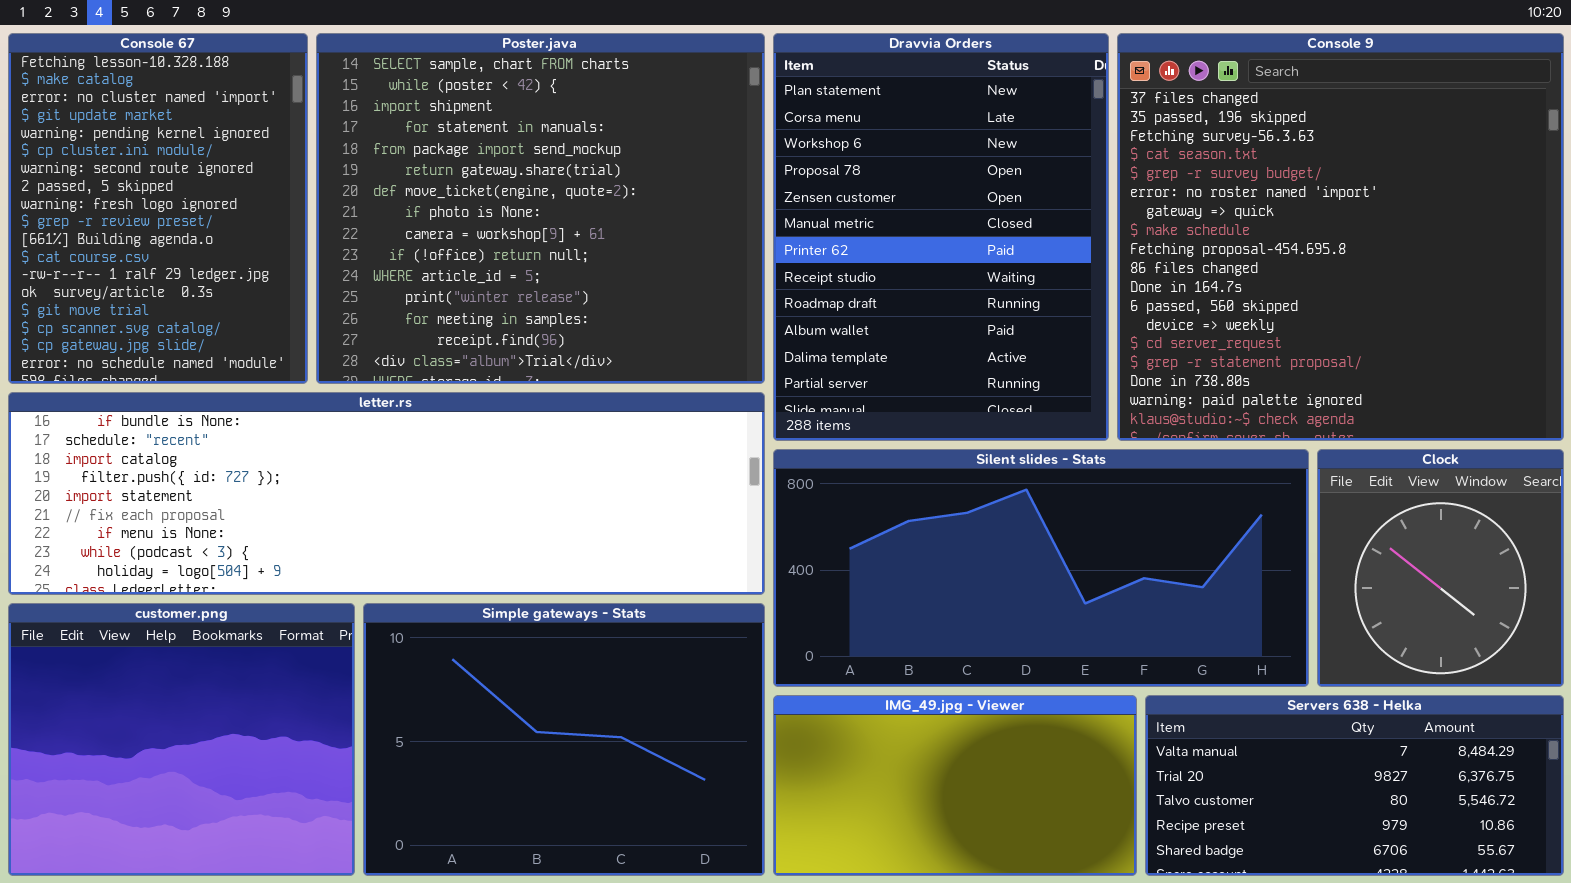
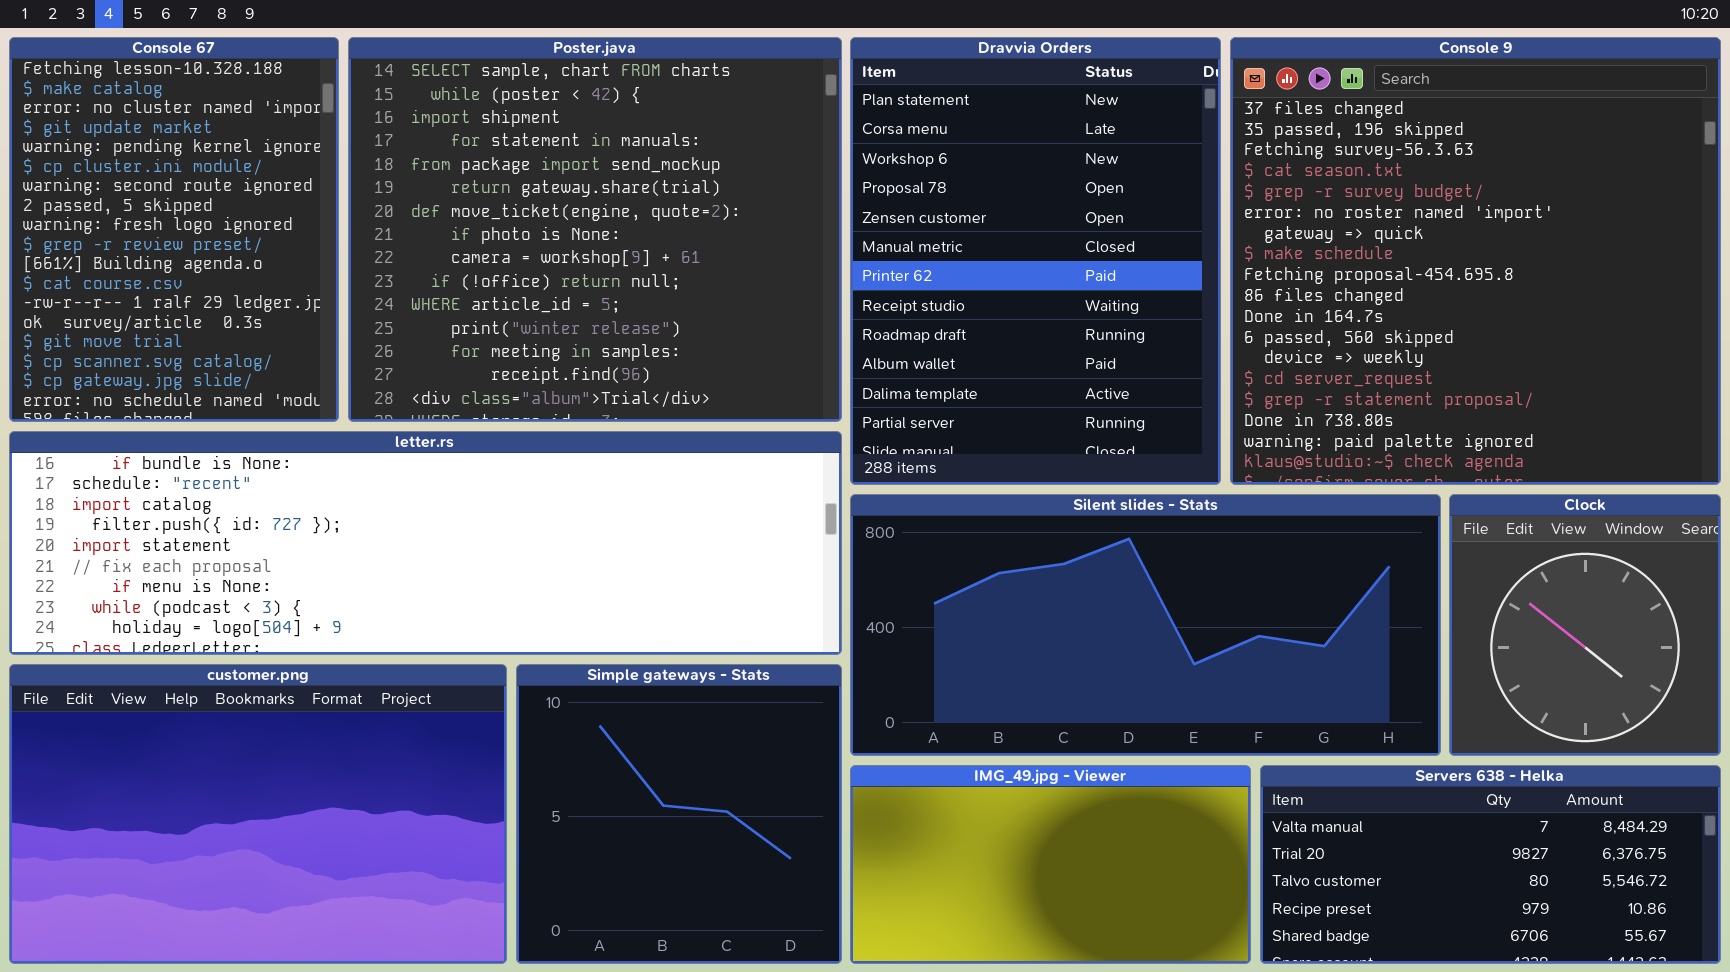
customer.png: [8,603,355,876] -> [9,664,507,964], resized
Simple gateways - Stats: [363,603,765,876] -> [516,664,842,964], resized

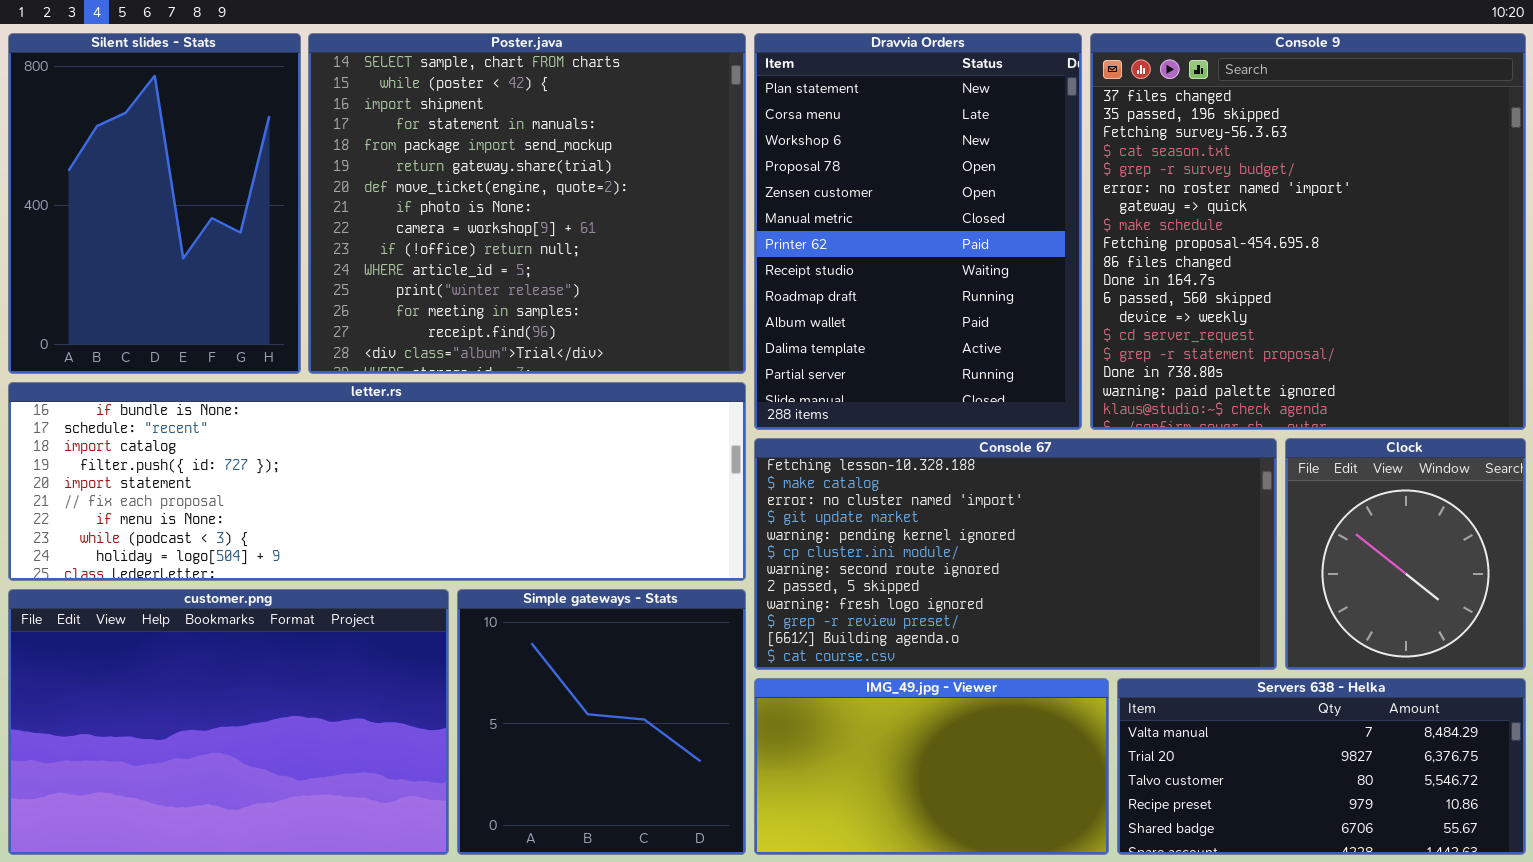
Console 67: [9,37,339,422] -> [754,438,1277,670], moved, resized
Silent slides - Stats: [850,494,1441,756] -> [8,33,301,374], moved, resized

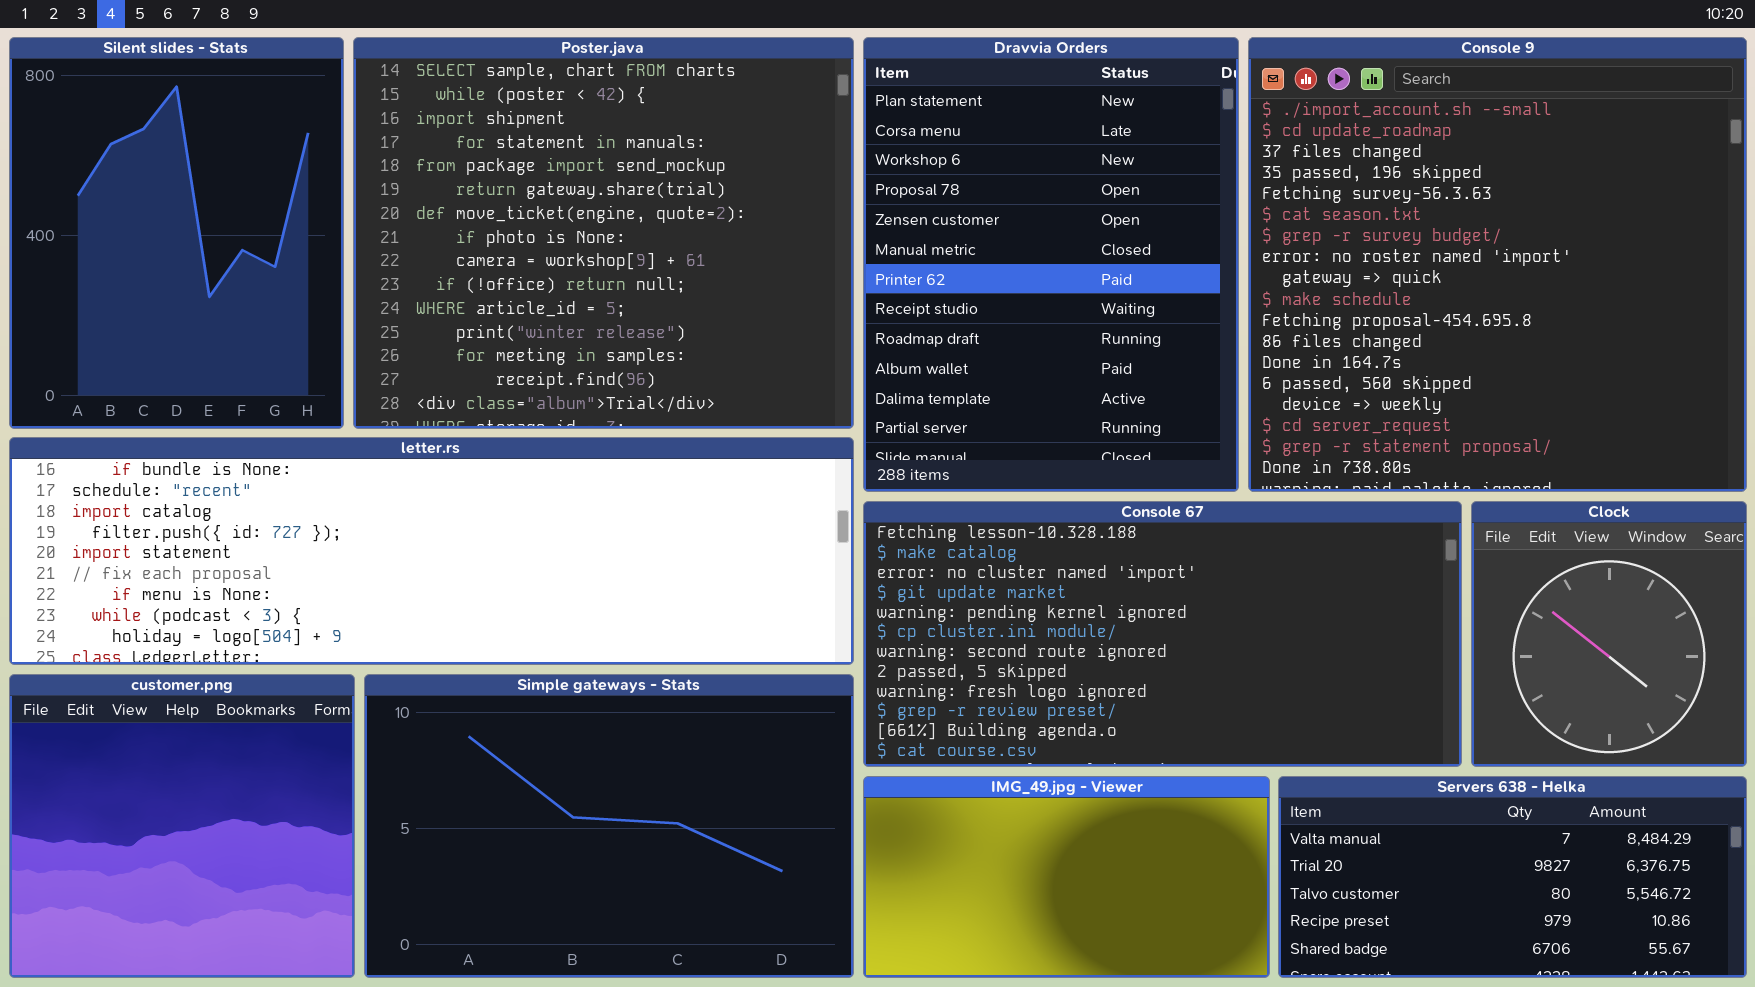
Console 9: [1090,33,1526,430] -> [1248,37,1747,492], scrolled up 2 rows
customer.png: [8,589,449,855] -> [9,674,355,978], resized
Simple gateways - Stats: [457,589,746,855] -> [364,674,854,978], resized

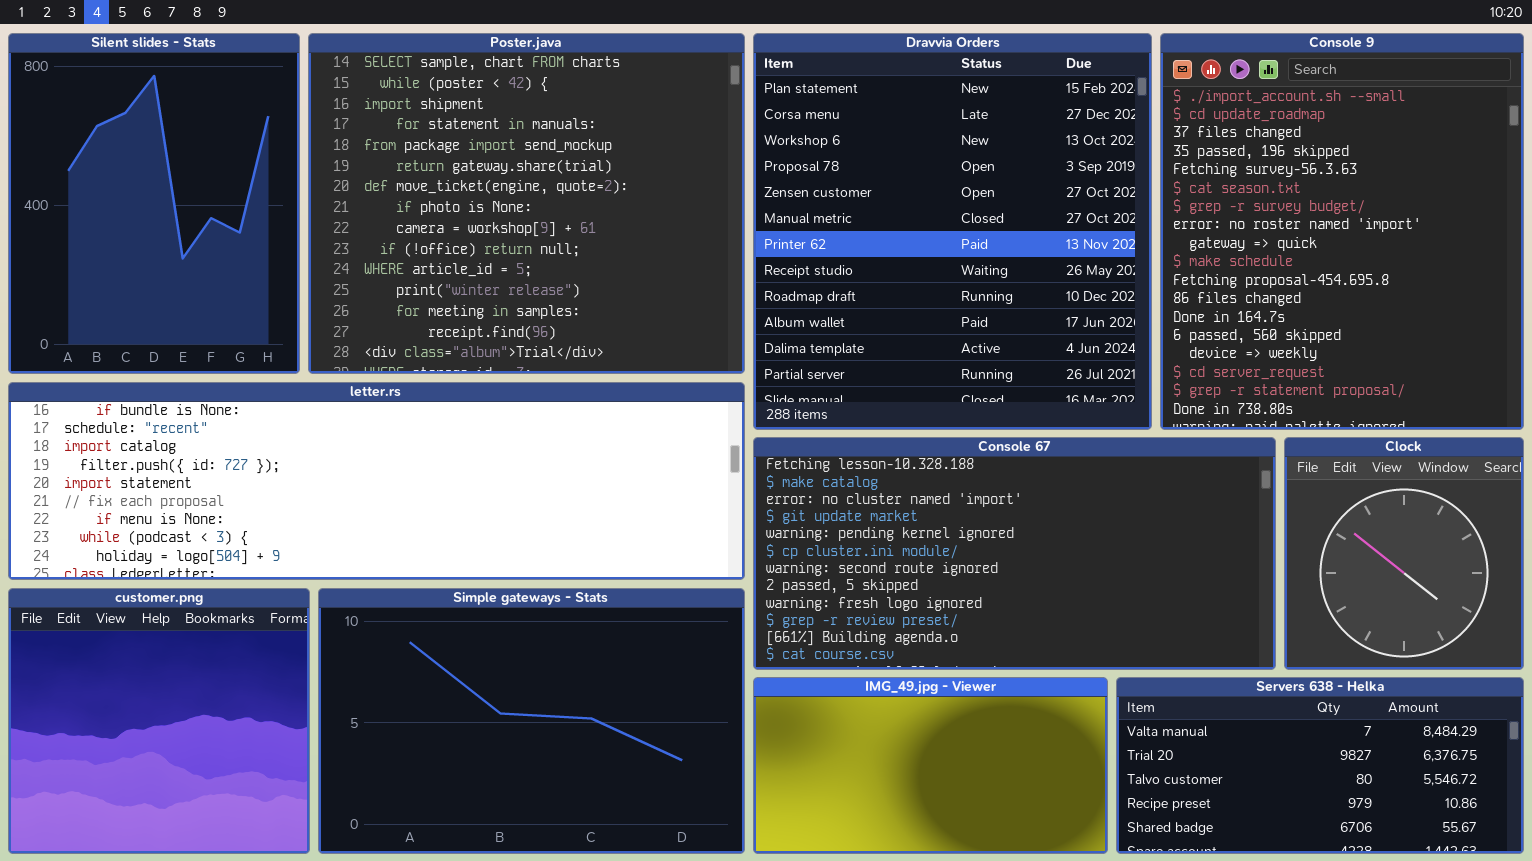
Dravvia Orders: [863,37,1239,492] -> [753,33,1152,430], resized
Console 9: [1248,37,1747,492] -> [1160,33,1524,430], resized

